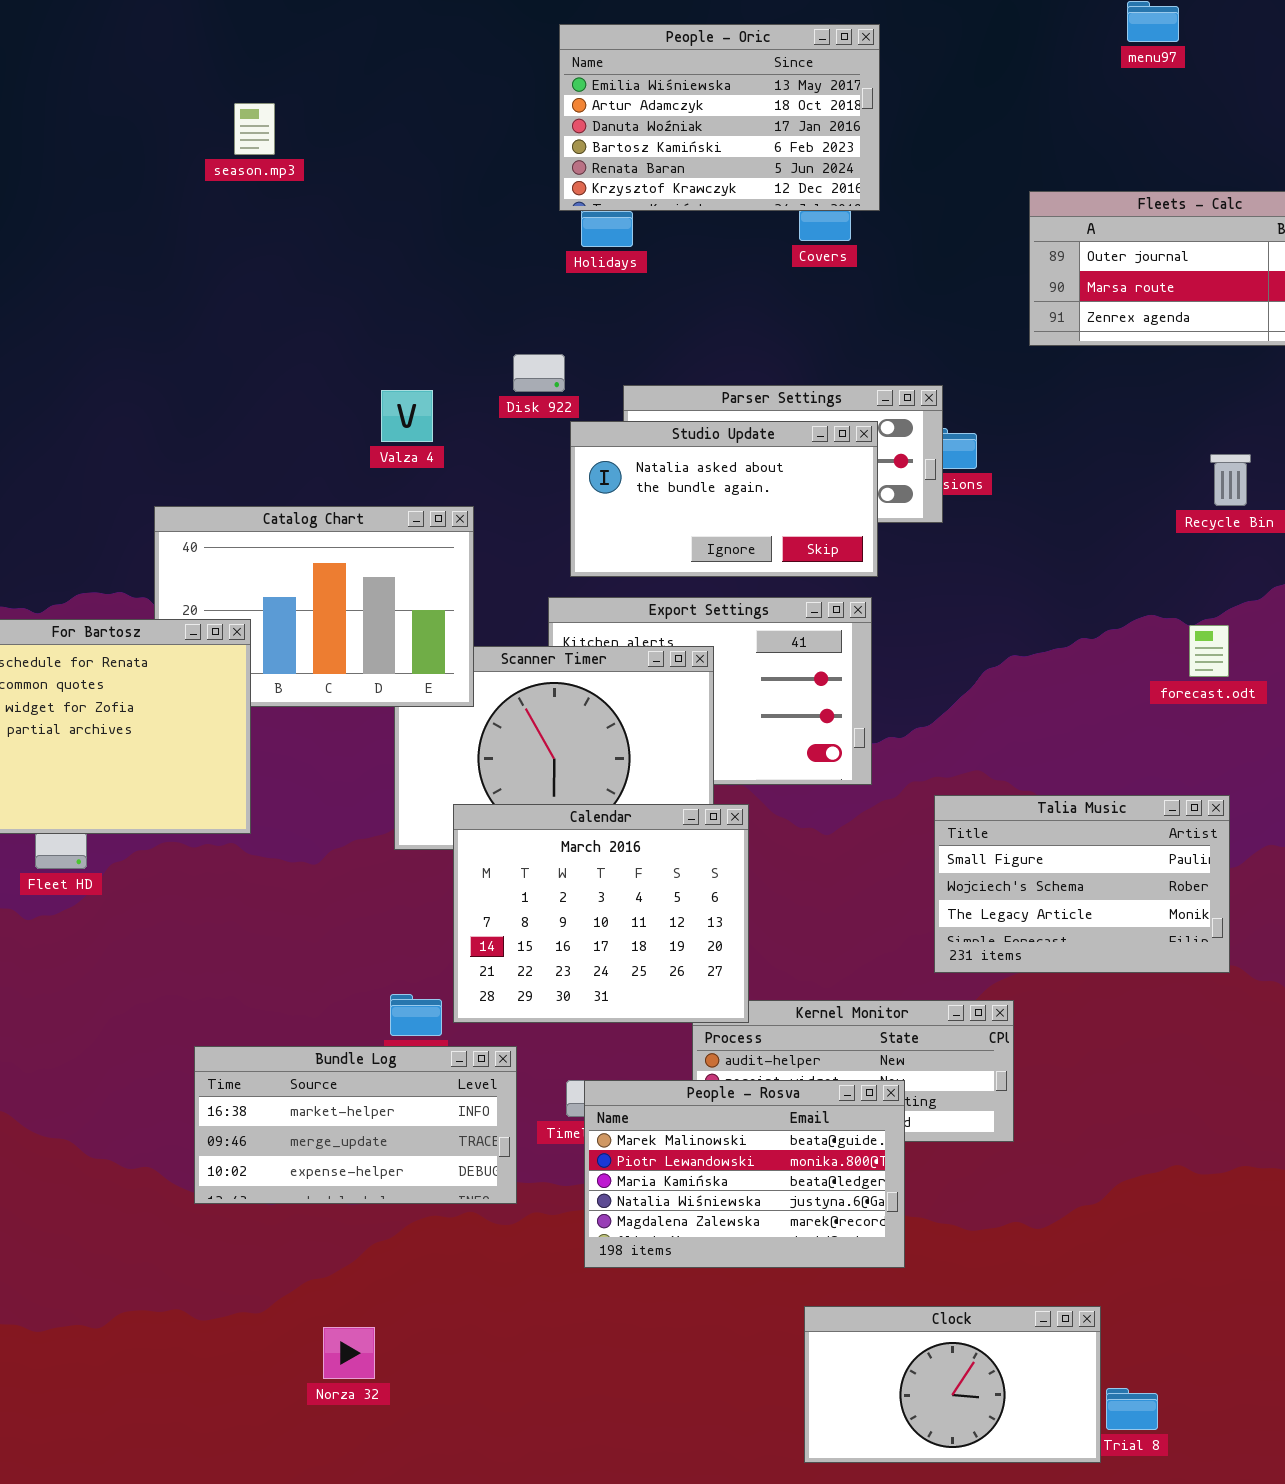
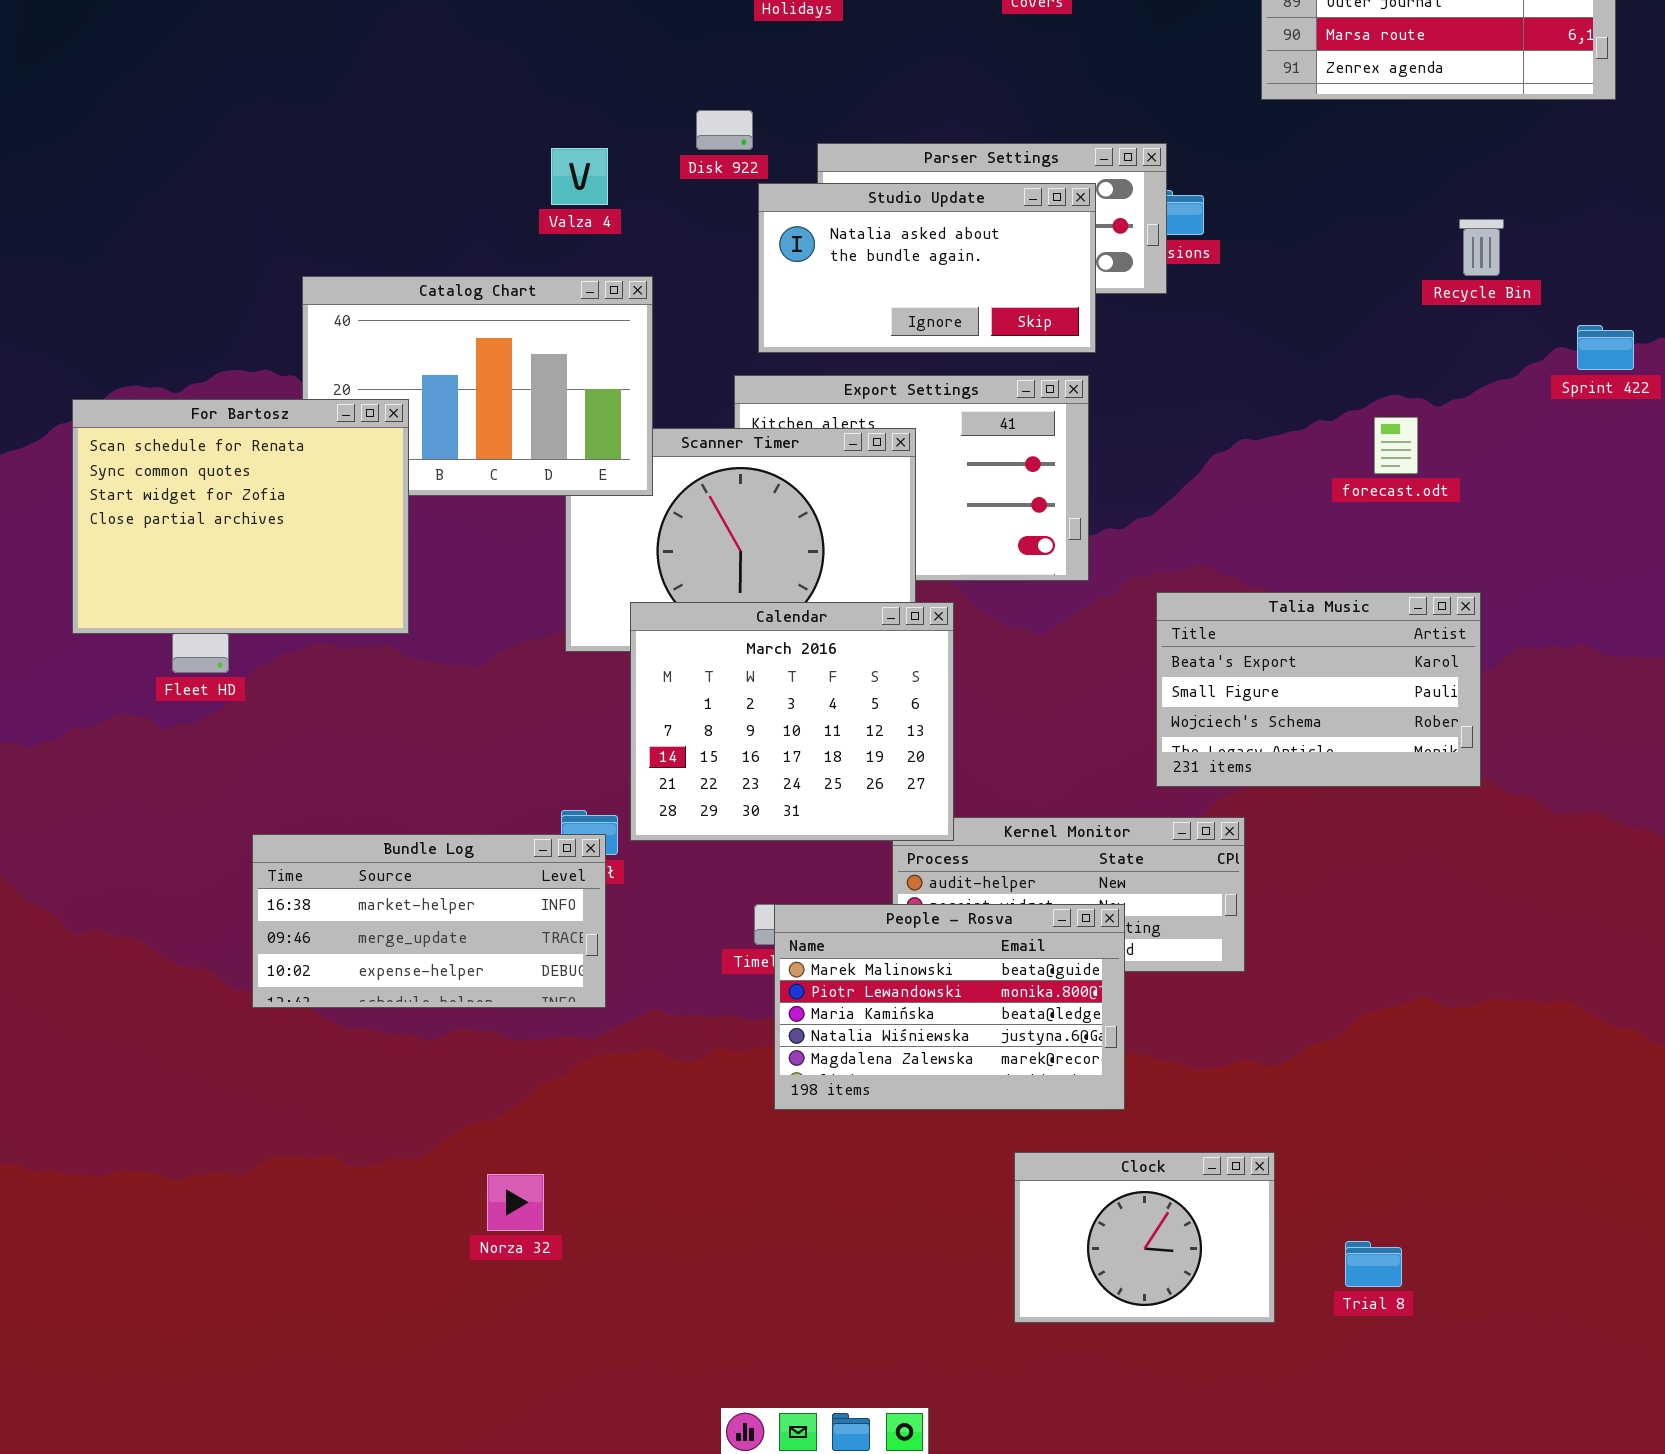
forecast.odt: [1189,625,1229,677] -> [1374,417,1418,474], moved
Talia Music: [934,795,1230,973] -> [1156,592,1481,787], scrolled up 1 row
Bundle Log: [194,1046,517,1204] -> [252,834,606,1008], moved
Clock: [804,1306,1101,1463] -> [1014,1152,1275,1323], resized

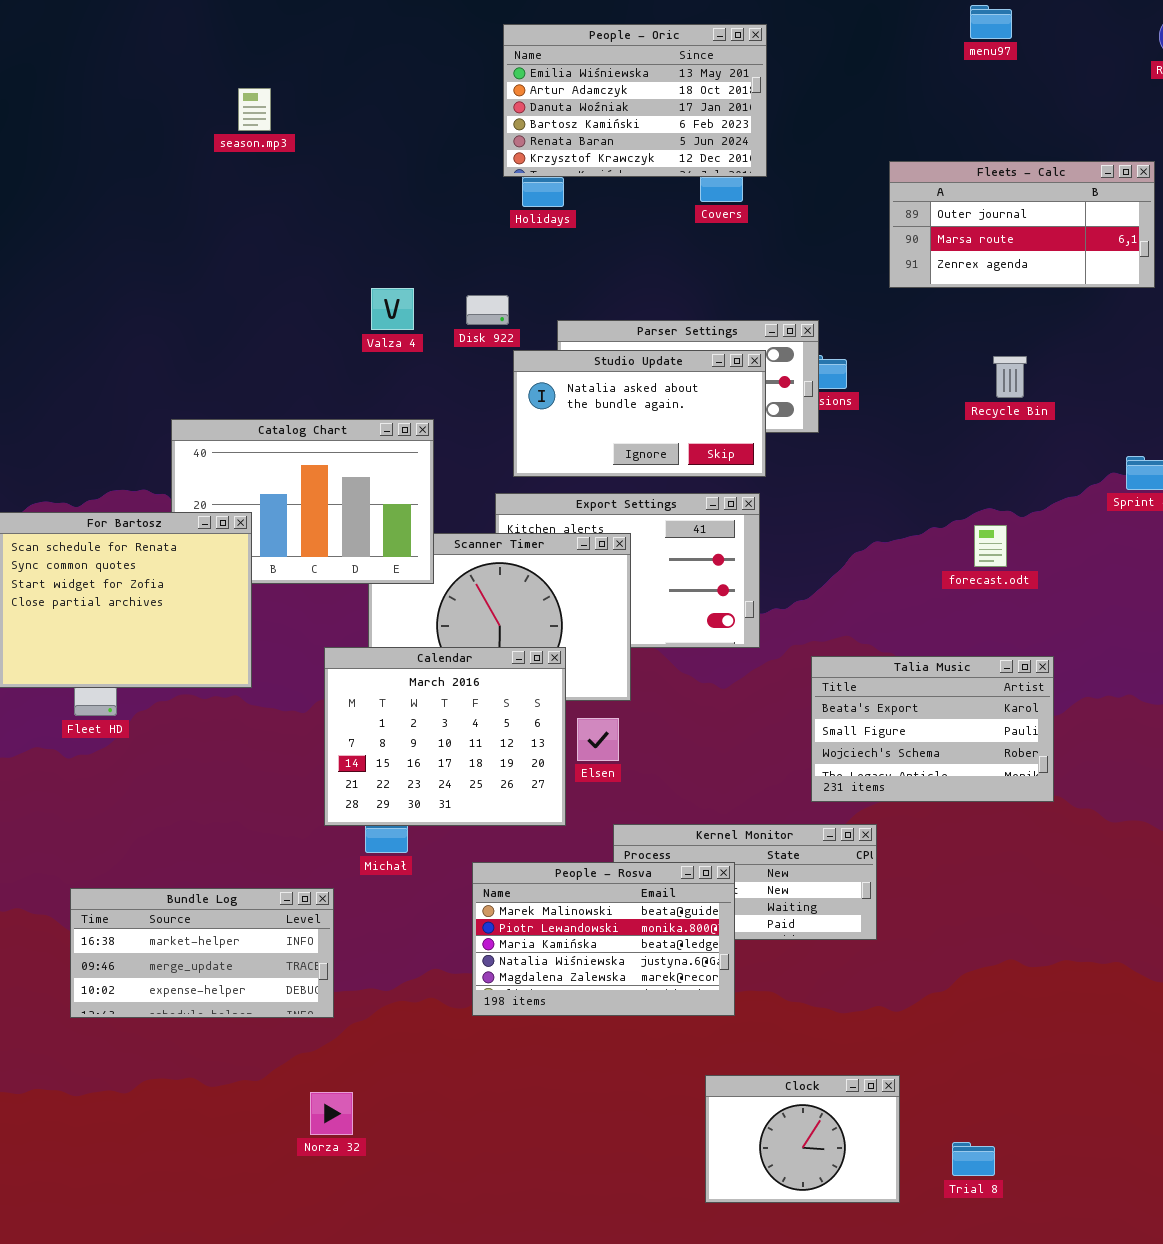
Valza 4: [551,148,608,205] -> [371,288,414,330], moved
Recycle Bin: [1459,219,1504,276] -> [993,356,1027,398], moved
Calendar: [630,602,954,841] -> [324,647,566,826], moved
Bundle Log: [252,834,606,1008] -> [70,888,334,1018], moved
People - Rosva: [774,904,1125,1110] -> [472,862,735,1016], moved

